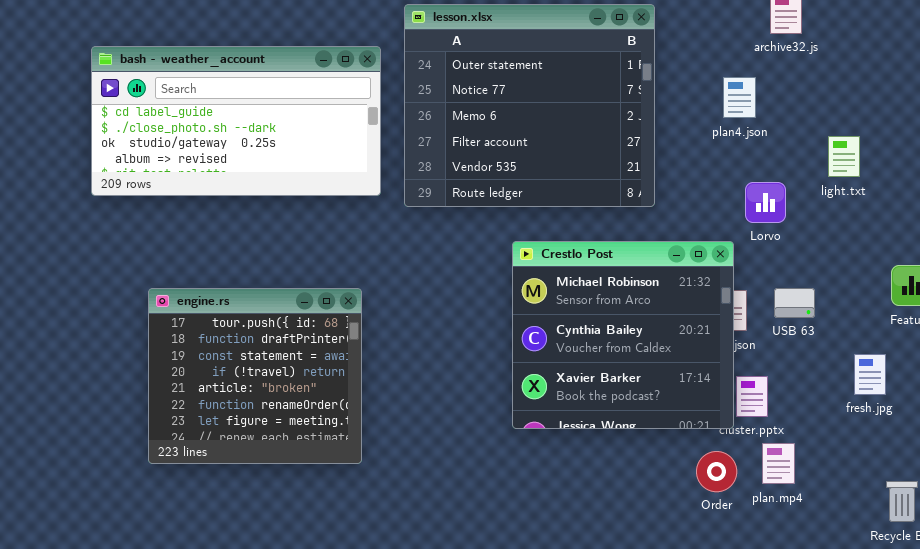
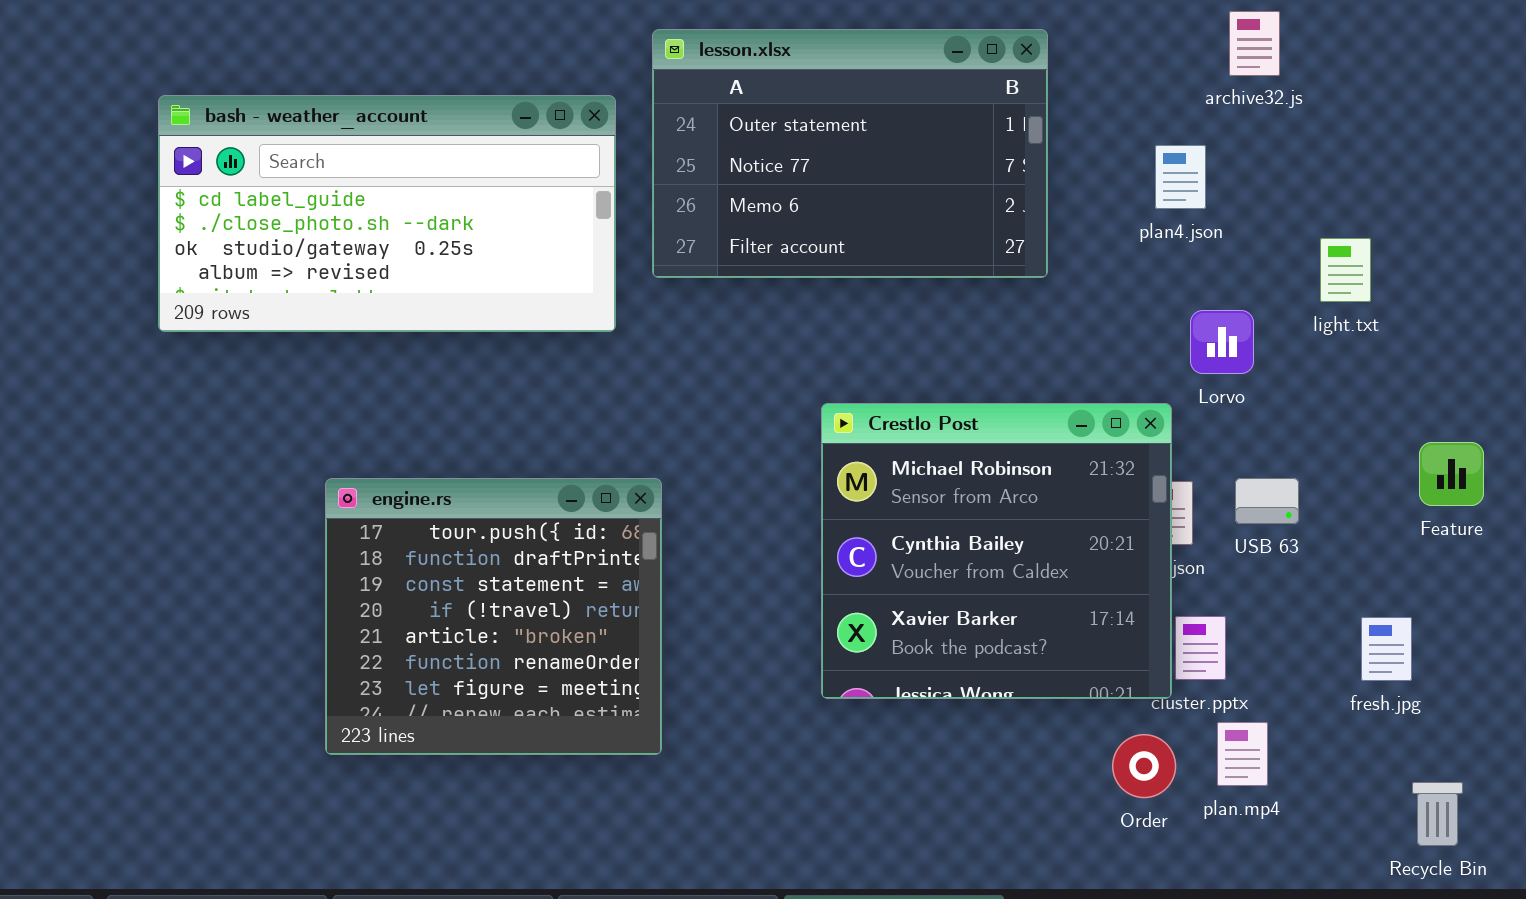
lesson.xlsx: [404,4,655,207] -> [652,29,1048,278], resized
engine.rs: [148,288,362,464] -> [325,478,662,755], moved
fresh.jpg: [854,354,886,395] -> [1361,617,1412,681], moved

